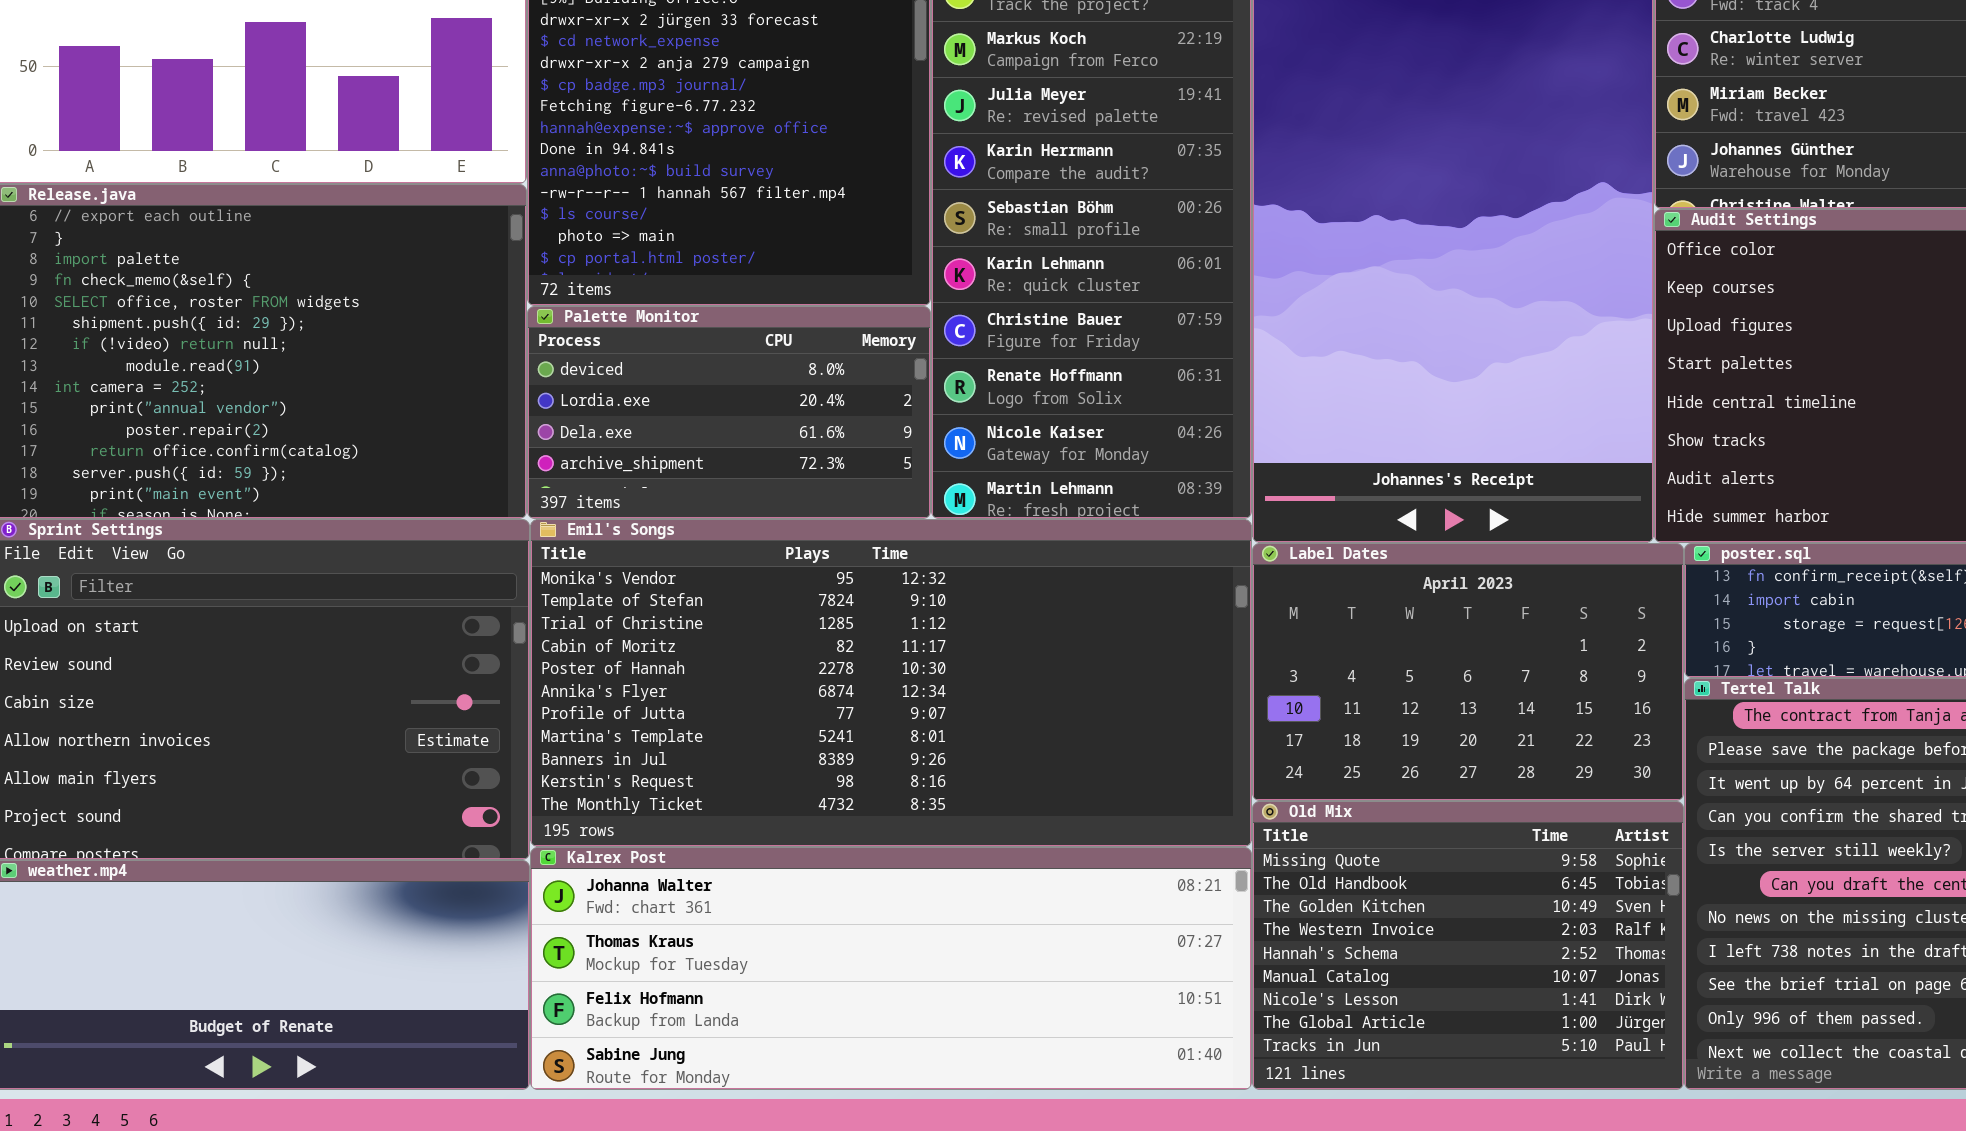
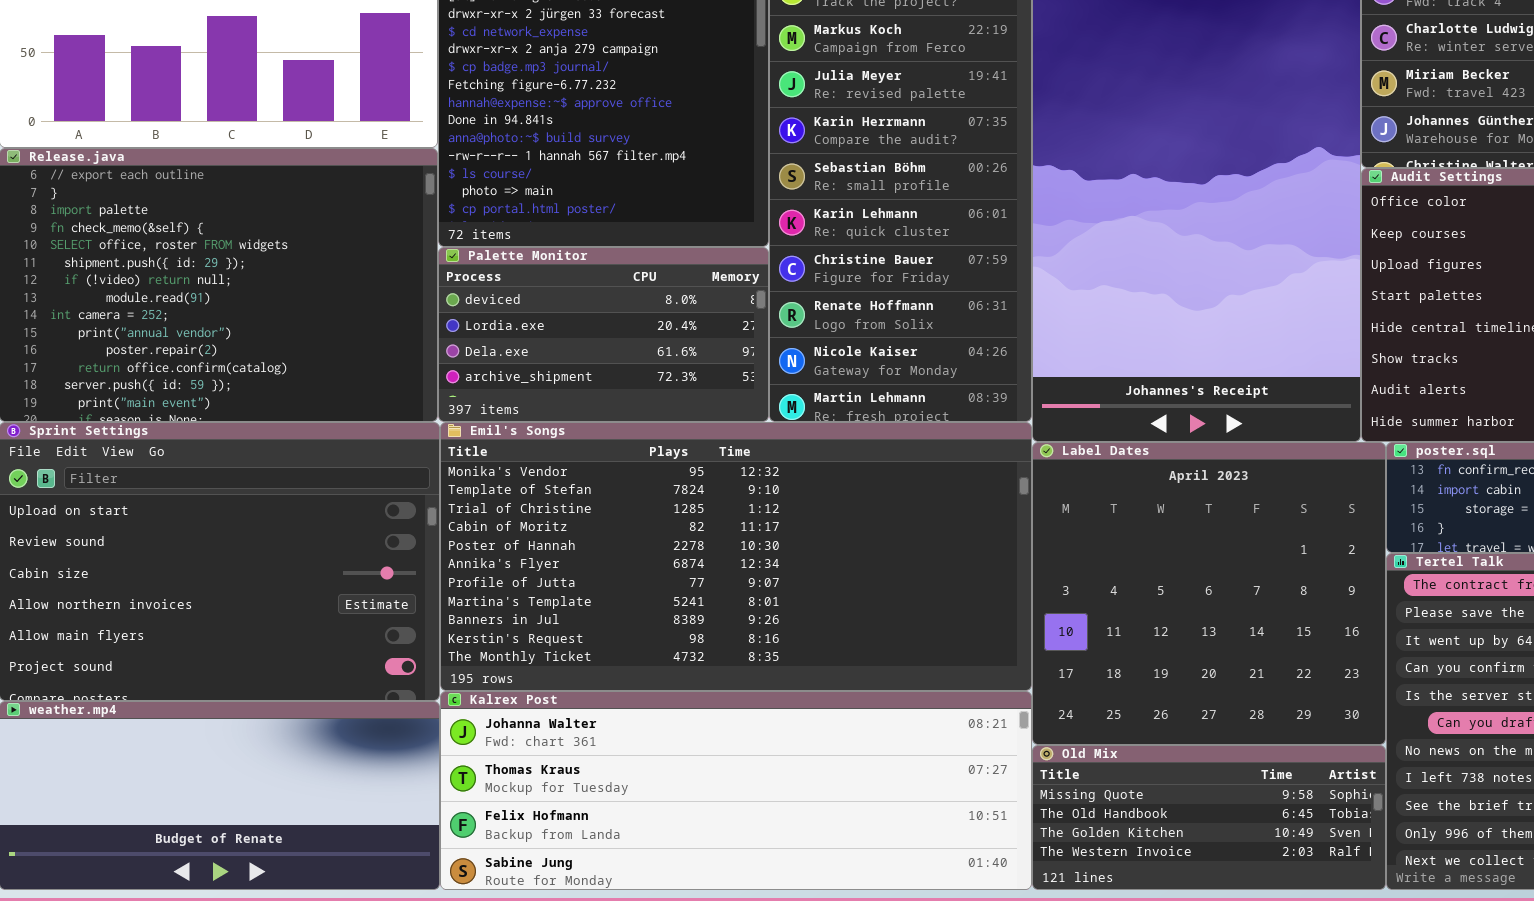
Label Dates: [1252,543,1684,801] -> [1032,442,1386,745], resized
Old Mix: [1252,801,1684,1090] -> [1032,745,1386,890], resized

